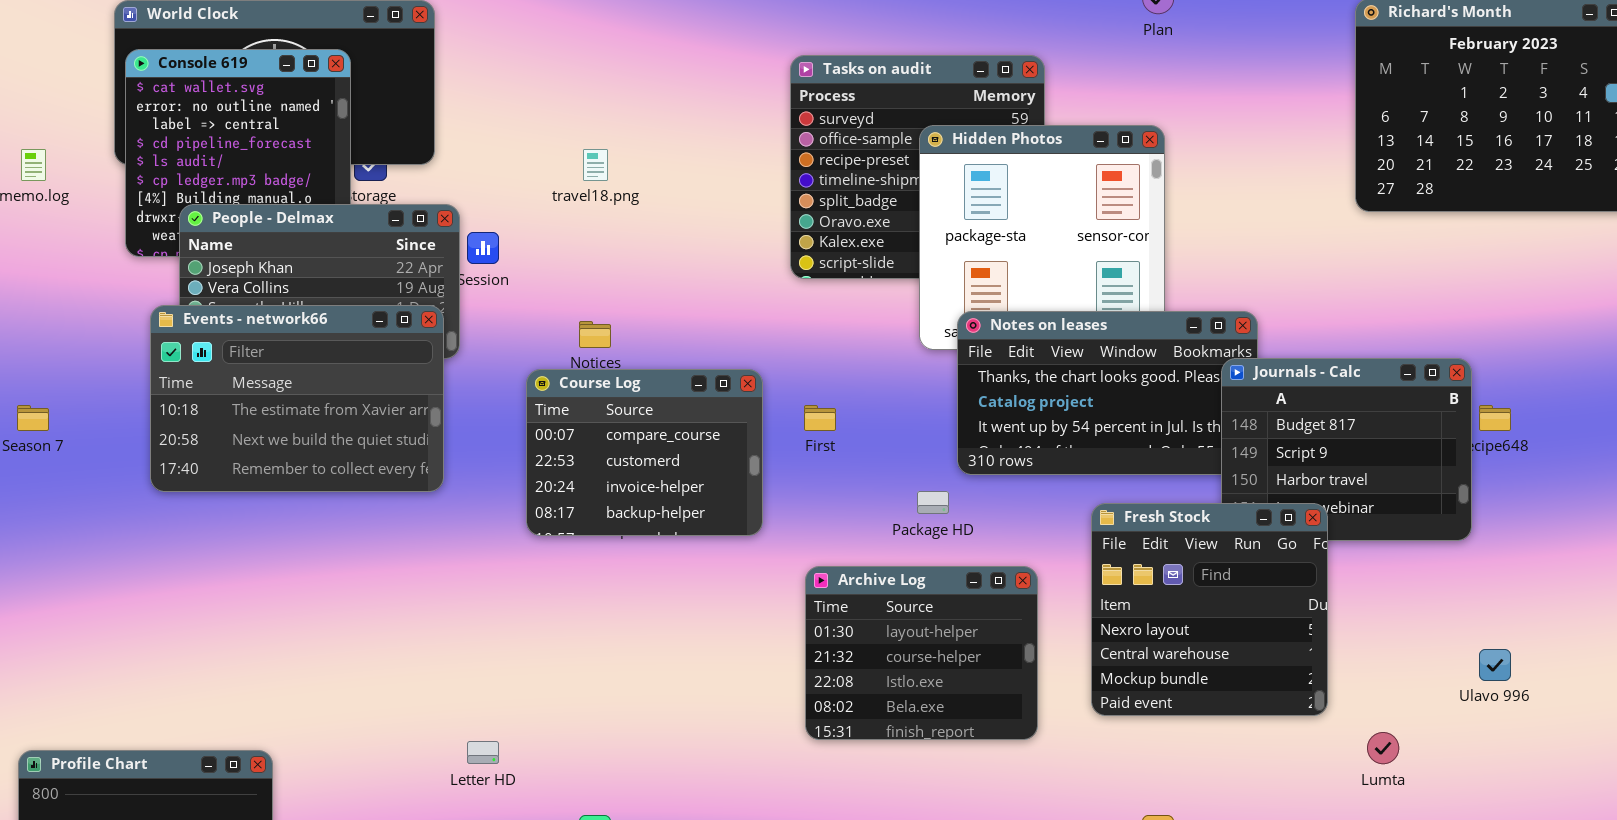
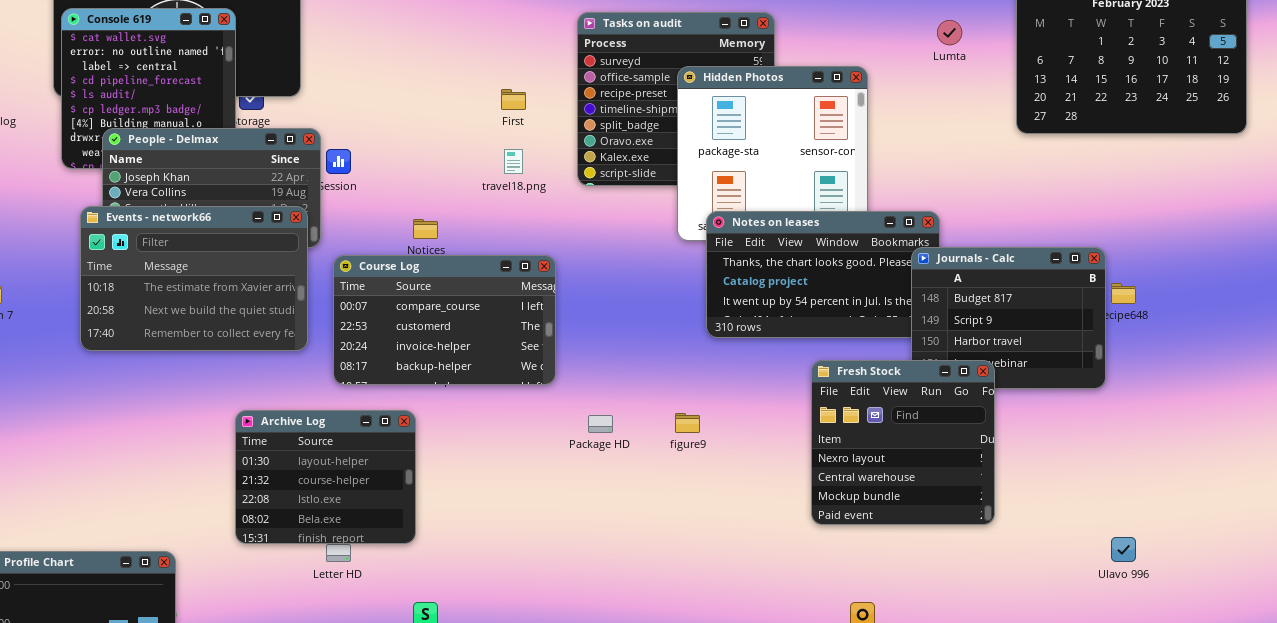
travel18.png: [583,149,608,181] -> [504,149,523,174], moved
Course Log: [526,369,763,536] -> [333,255,556,385], resized
First: [804,405,836,431] -> [501,89,526,110], moved
Package HD: [917,491,949,514] -> [588,415,613,433], moved
Archive Log: [805,566,1038,740] -> [235,410,416,544], moved
Ulavo 996: [1479,649,1511,681] -> [1111,537,1136,562], moved
Lumta: [1367,732,1399,764] -> [937,20,962,45], moved

